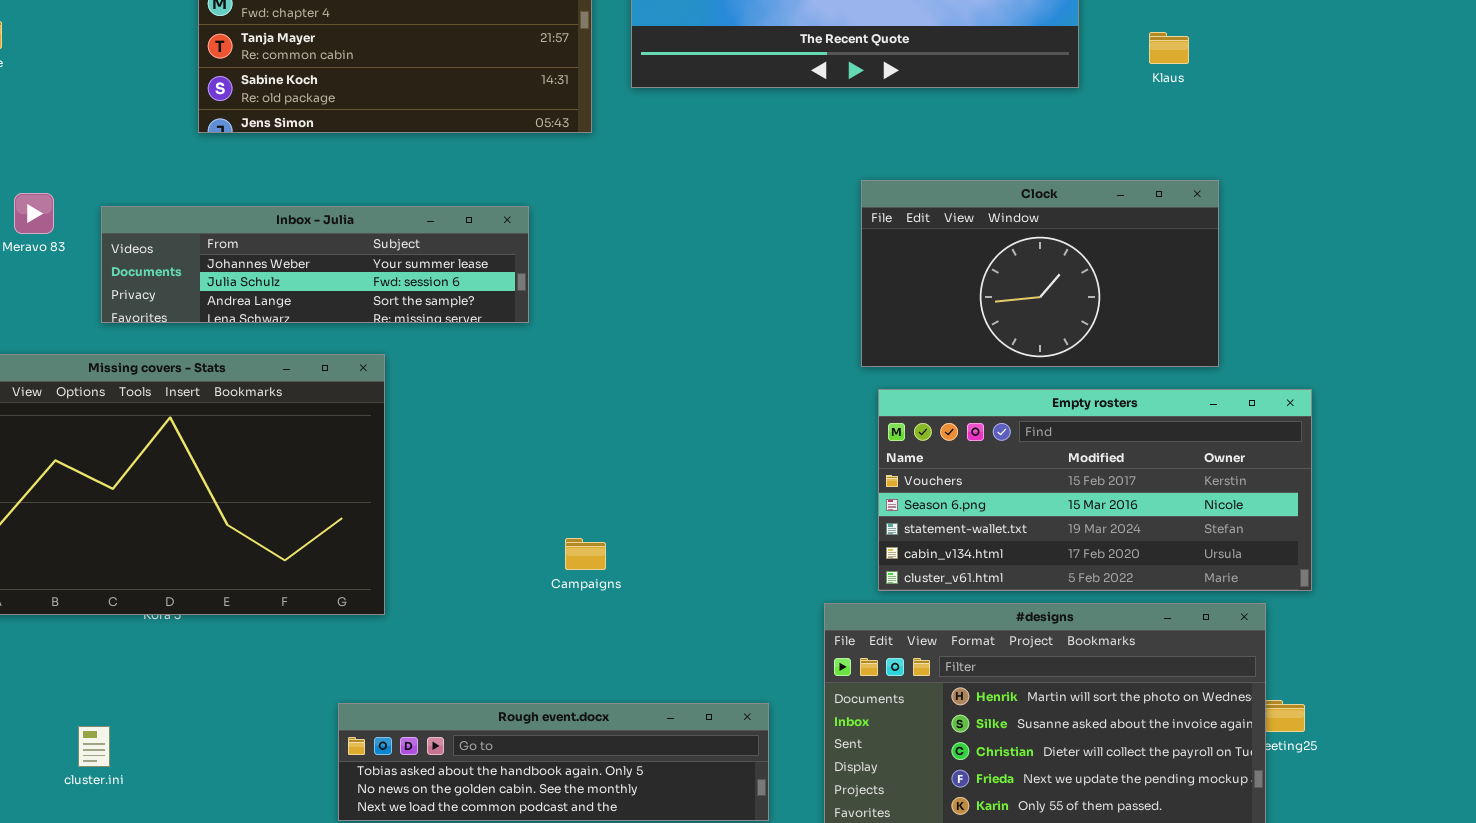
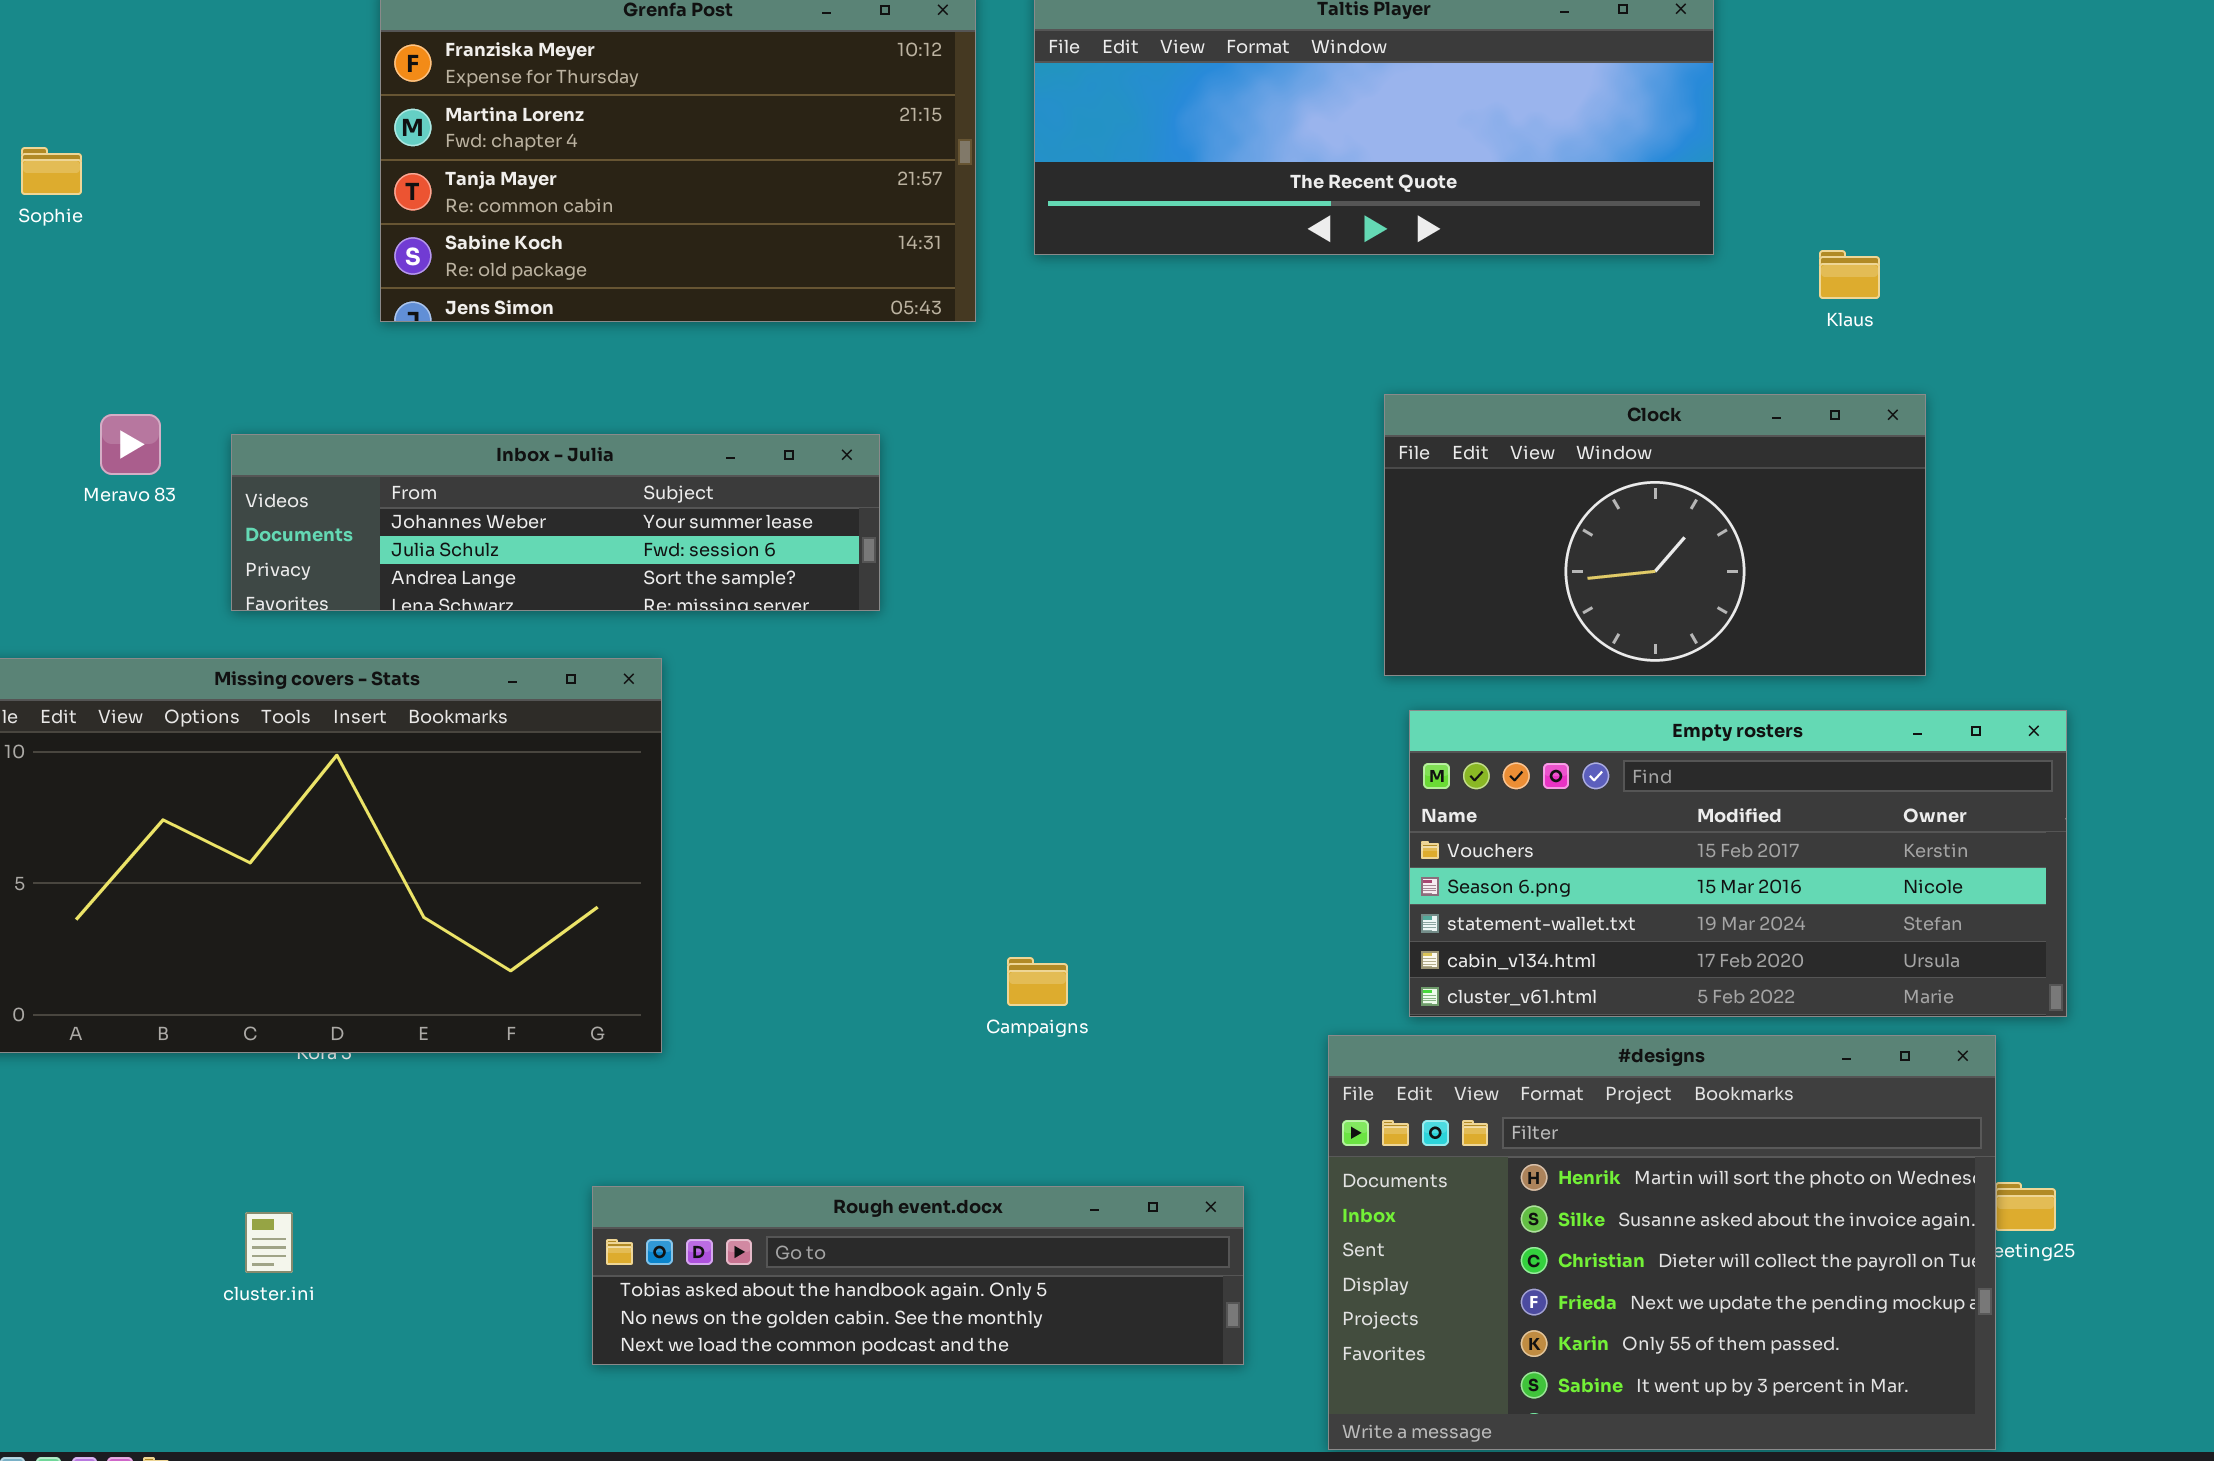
Klaus: [1149,32,1189,64] -> [1819,250,1880,299], moved
Campaigns: [565,538,606,570] -> [1007,957,1068,1006], moved
cluster.ini: [78,726,110,767] -> [245,1212,293,1273], moved

